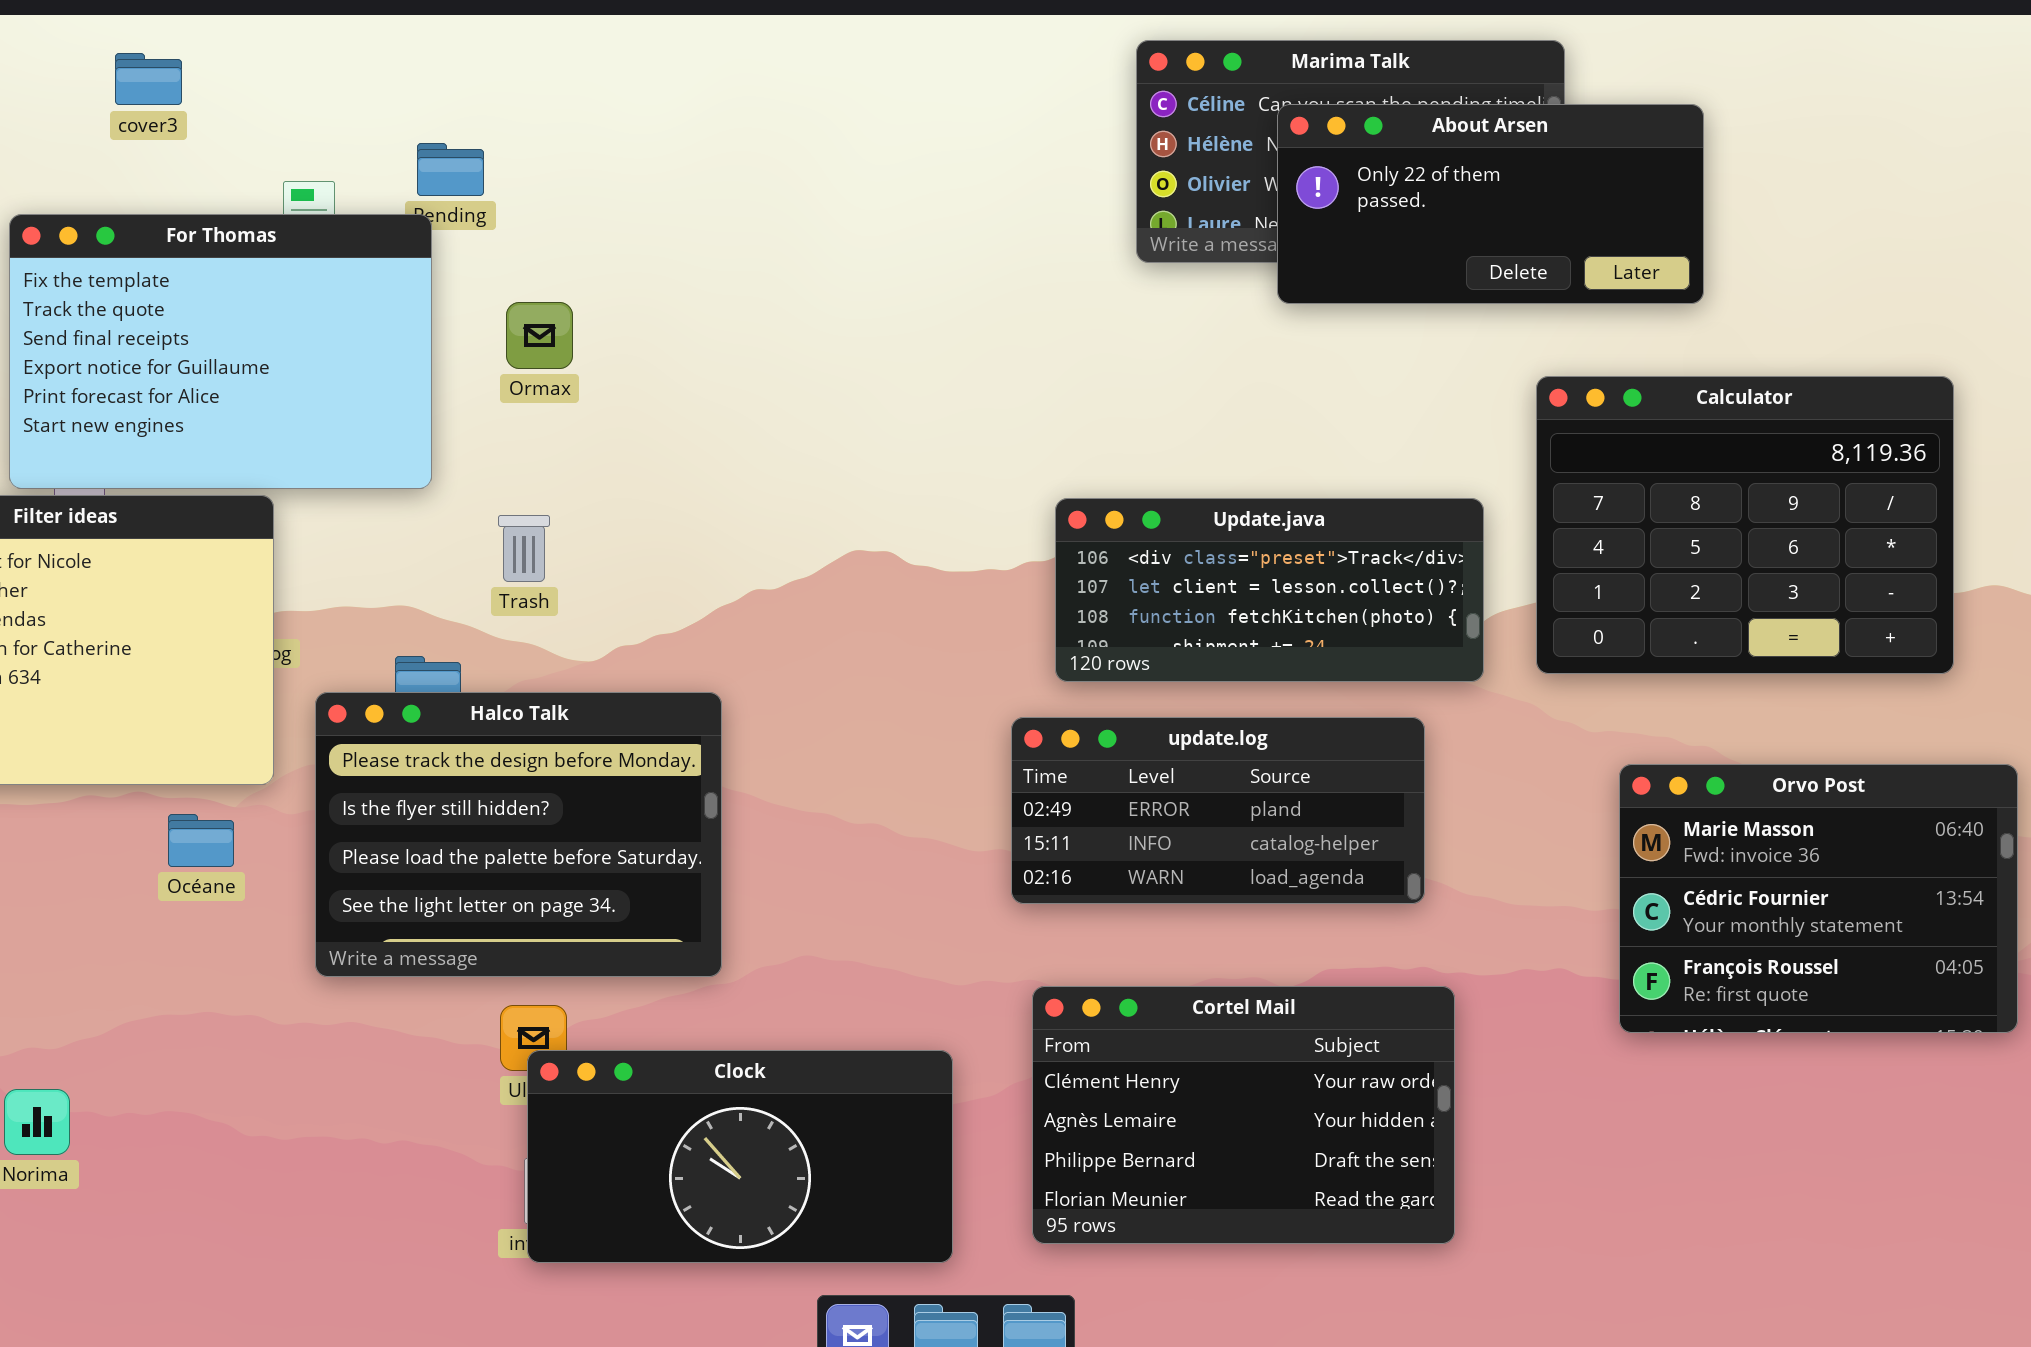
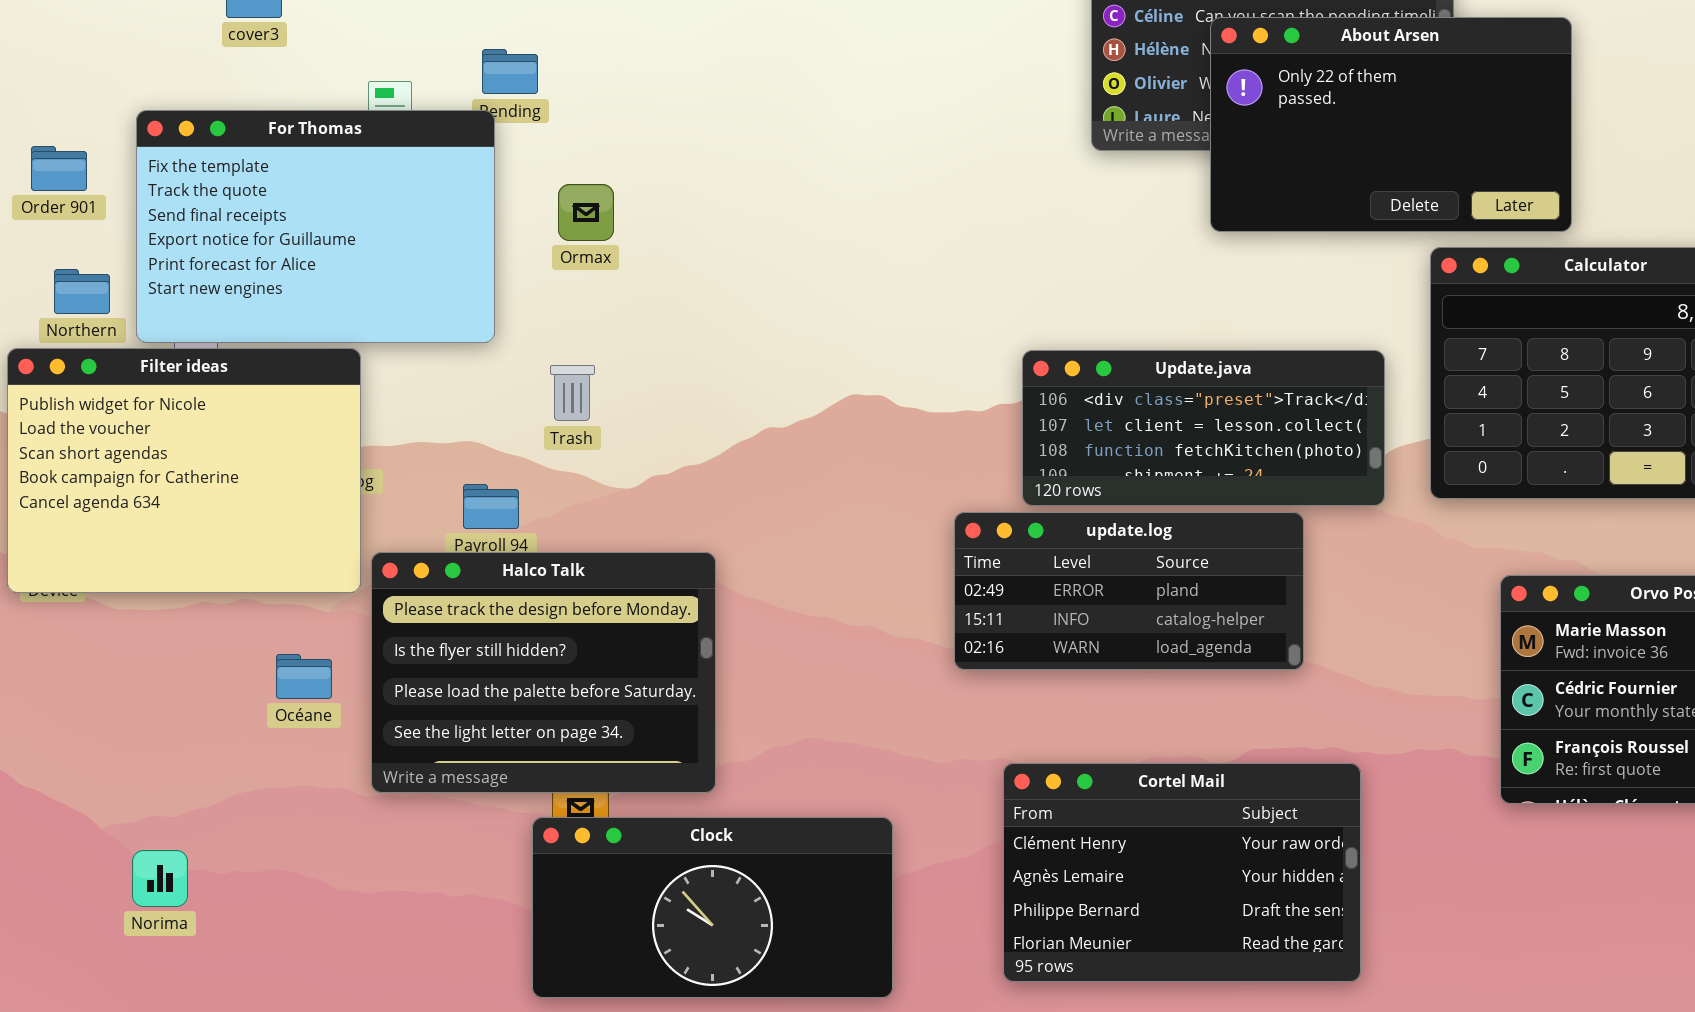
About Arsen: [1277,104,1704,304] -> [1210,17,1572,232], resized
Halco Talk: [315,692,722,977] -> [371,552,716,793], moved
update.log: [1011,717,1425,904] -> [954,512,1304,670], moved
Océane: [168,814,234,867] -> [276,654,332,699], moved
Clock: [527,1050,953,1263] -> [532,817,893,998], moved

